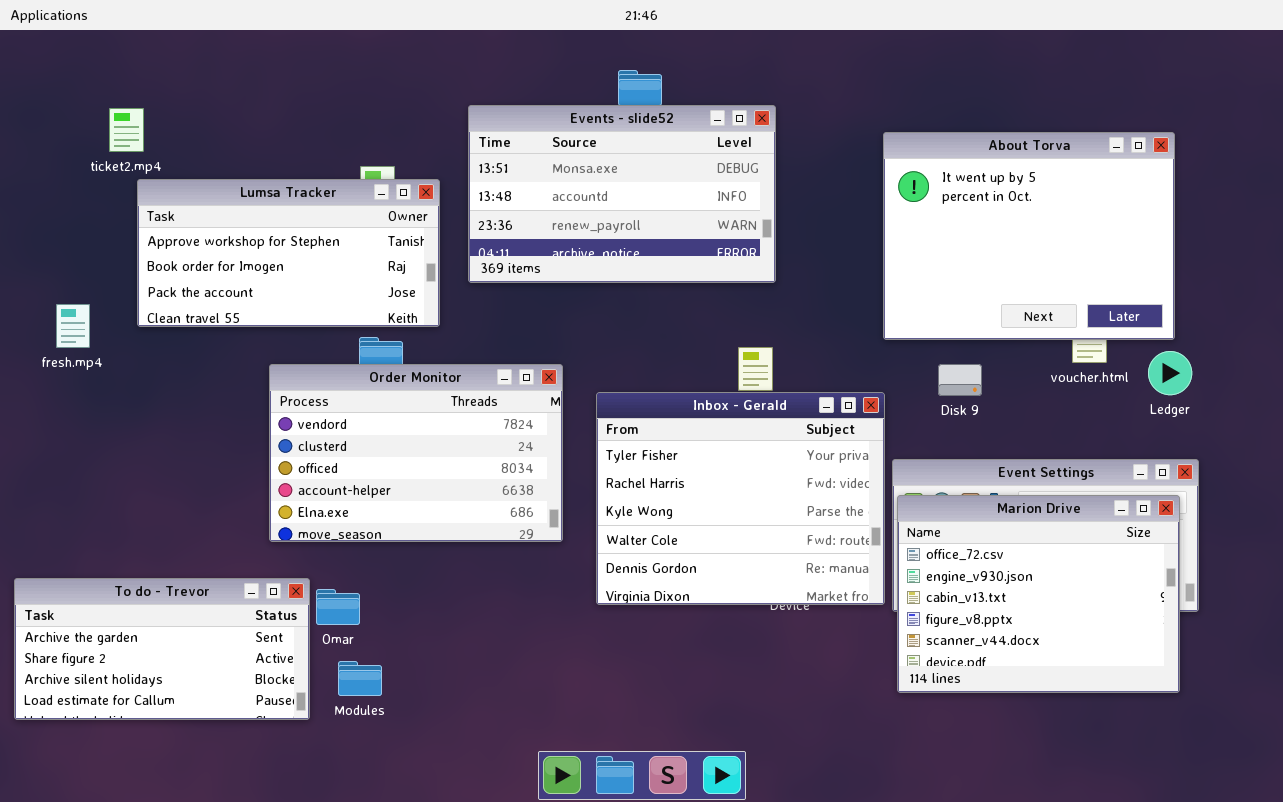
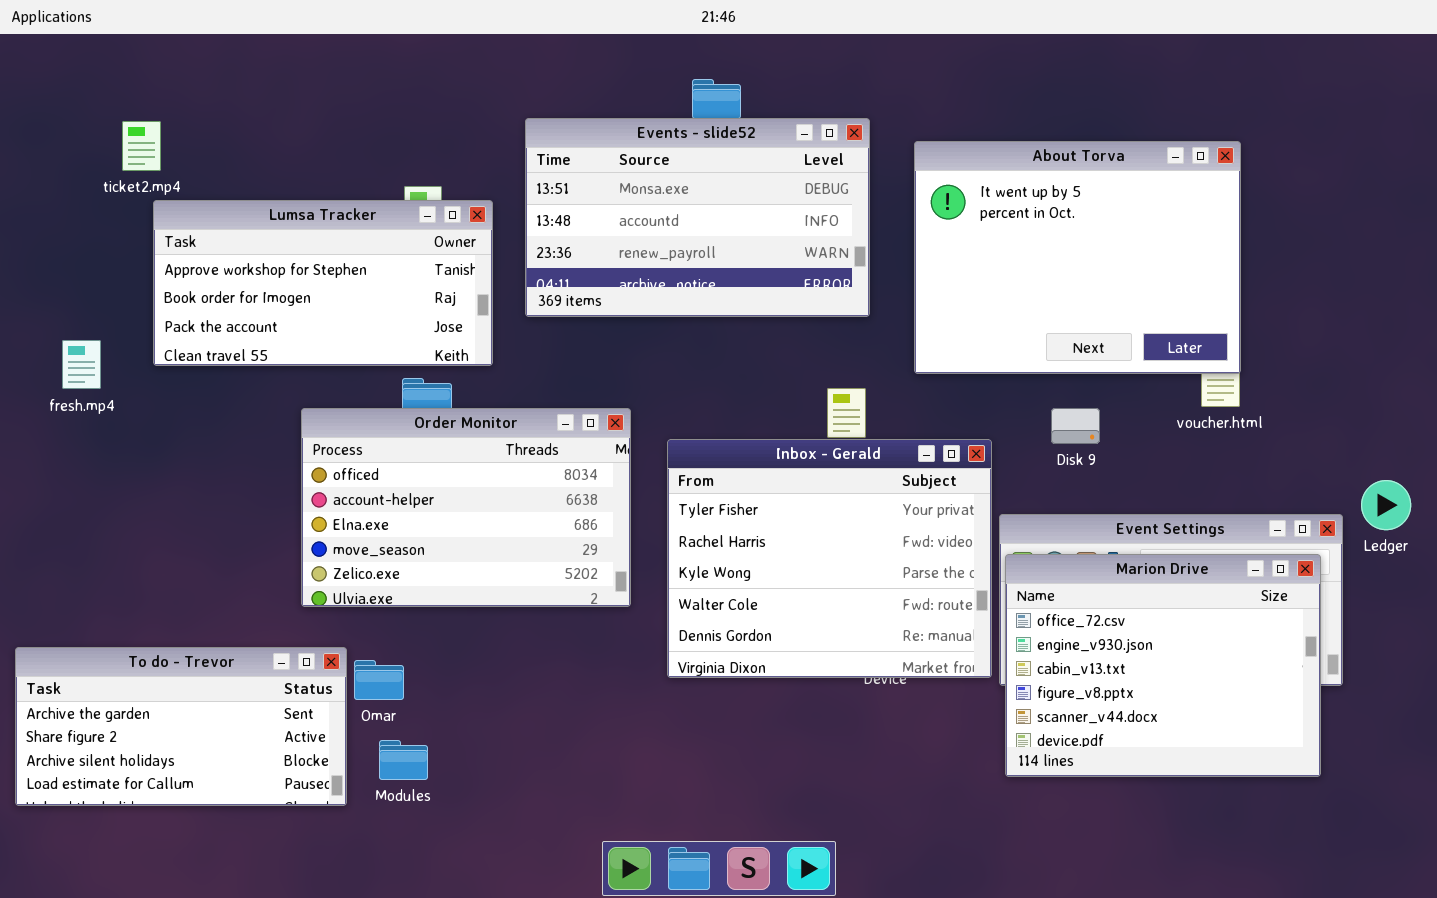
About Torva: [883,132,1175,340] -> [914,141,1241,374], moved
Ledger: [1148,351,1192,395] -> [1361,480,1411,530], moved
Order Monitor: [269,364,563,542] -> [301,408,631,607], scrolled down 2 rows

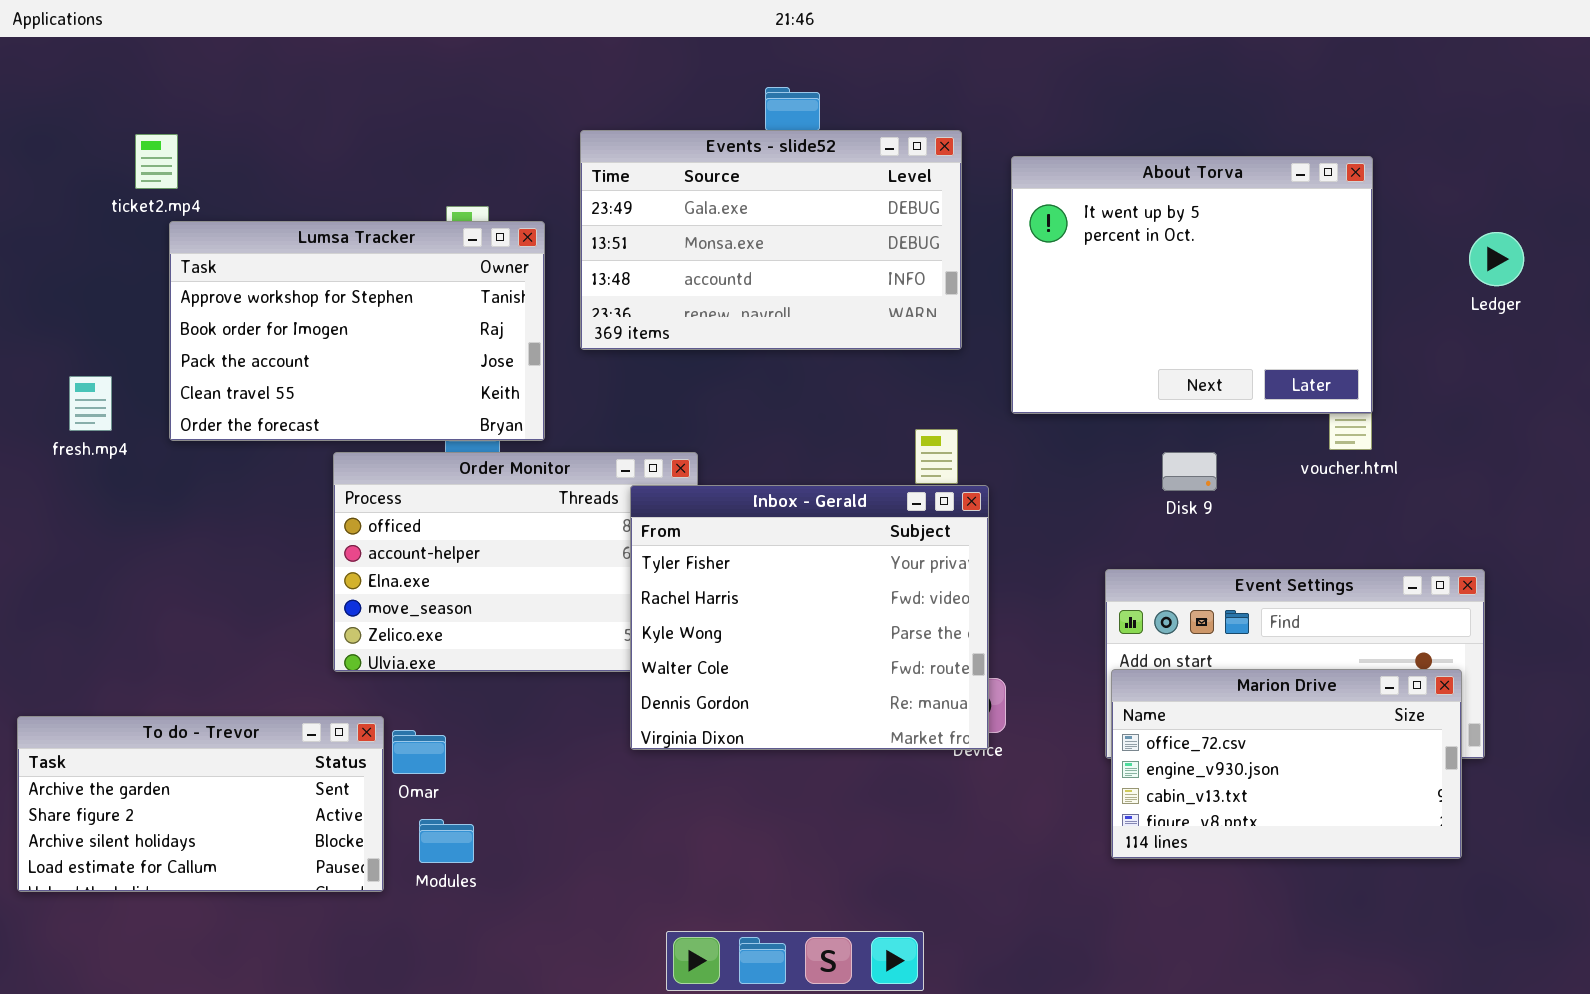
Events - slide52: [525,118,870,317] -> [580,130,962,350], scrolled up 1 row
Lumsa Tracker: [153,200,493,366] -> [169,221,545,441], resized
Inbox - Gerald: [667,439,992,678] -> [630,485,989,750], moved
Ledger: [1361,480,1411,530] -> [1469,232,1524,286], moved
Marion Drive: [1005,554,1321,777] -> [1111,669,1462,859], resized

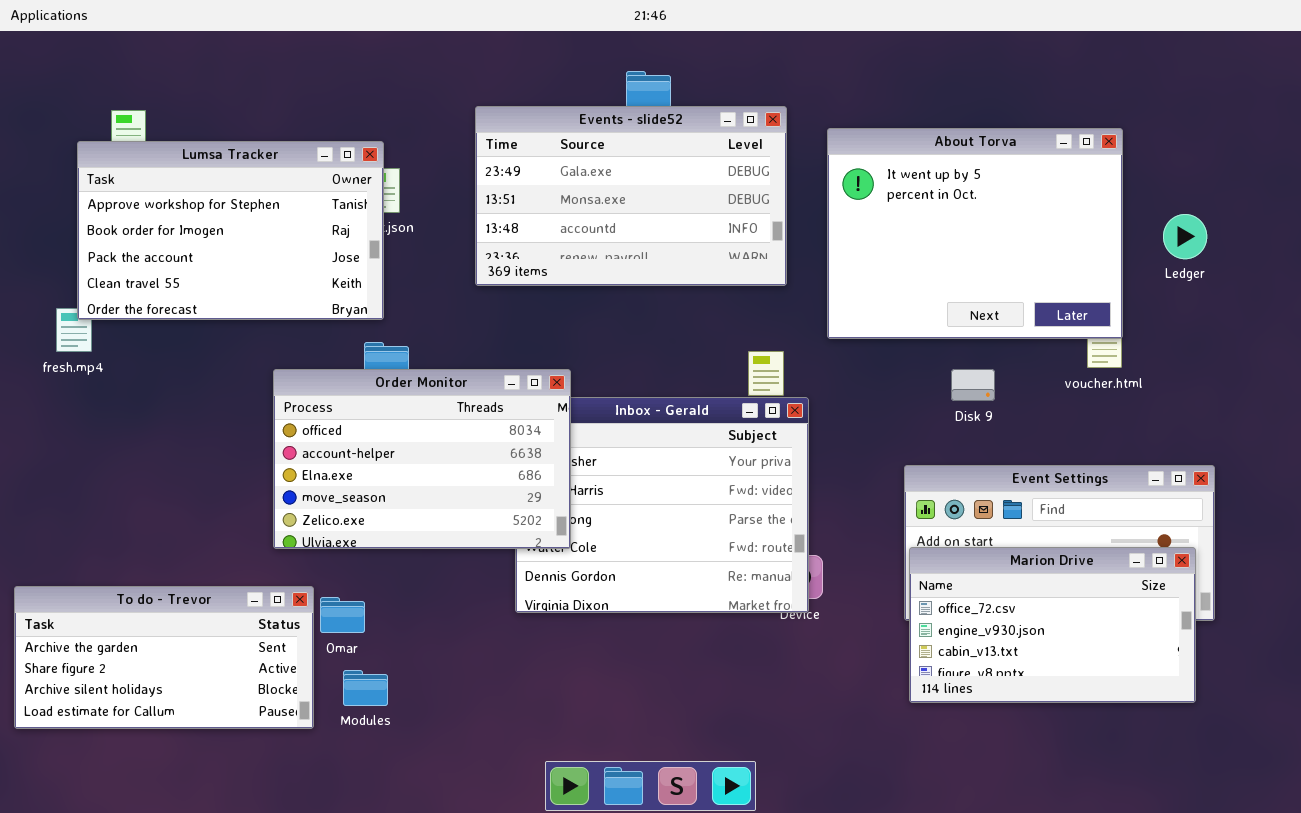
Lumsa Tracker: [169,221,545,441] -> [77,141,384,320], moved
Ledger: [1469,232,1524,286] -> [1163,214,1207,259], moved
Order Monitor: [333,452,698,672] -> [273,369,571,549], raised

